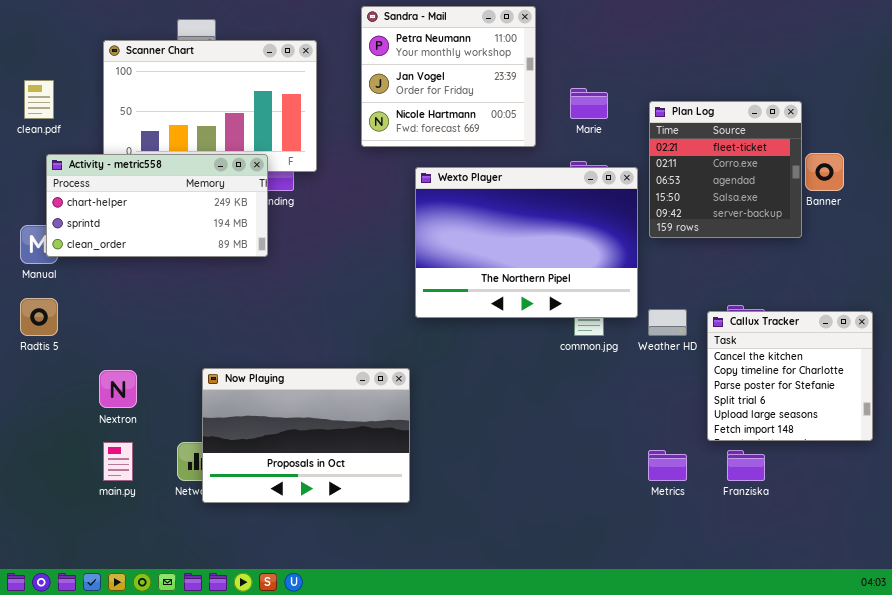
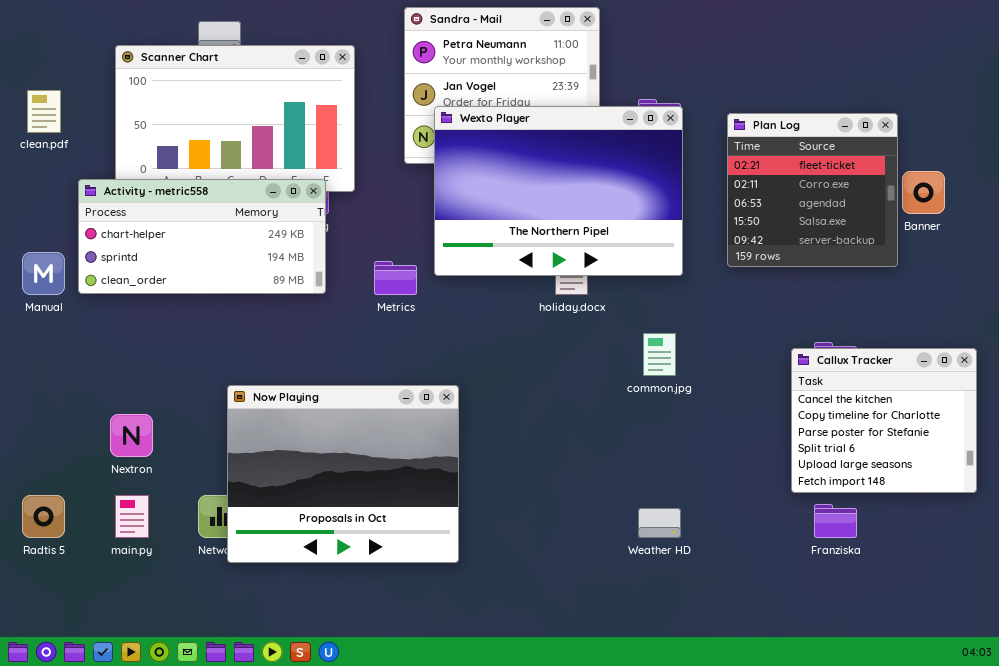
Activity - metric558: [46,154,268,257] -> [78,179,326,294], moved
Wexto Player: [415,167,638,318] -> [434,106,683,276], moved
Radtis 5: [20,298,58,336] -> [22,495,65,538], moved
Weather HD: [648,309,687,336] -> [638,508,681,538], moved
Now Playing: [202,368,410,503] -> [227,385,459,563], resized
Metrics: [648,450,687,481] -> [374,261,417,295], moved

